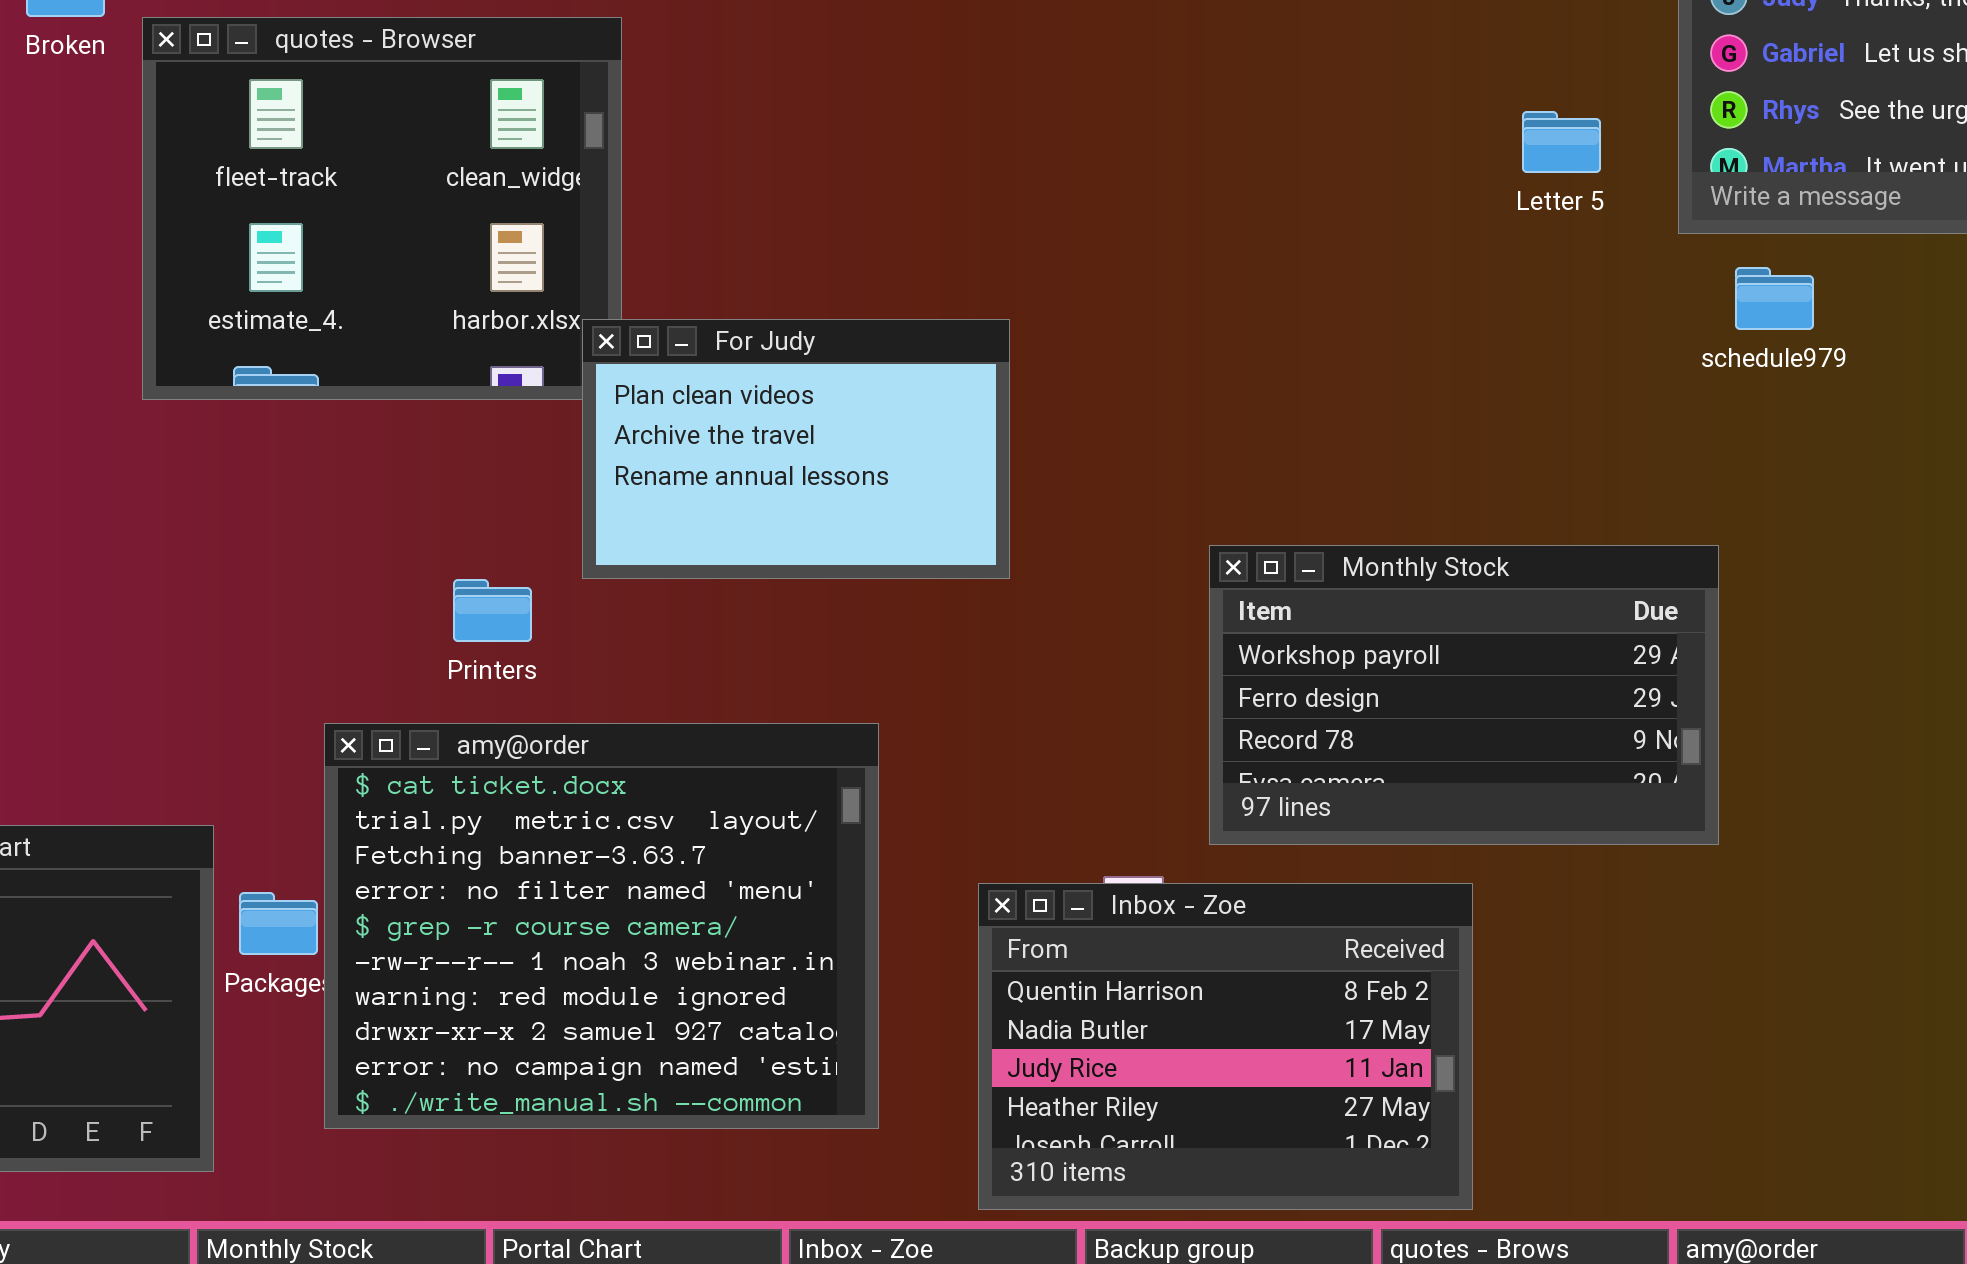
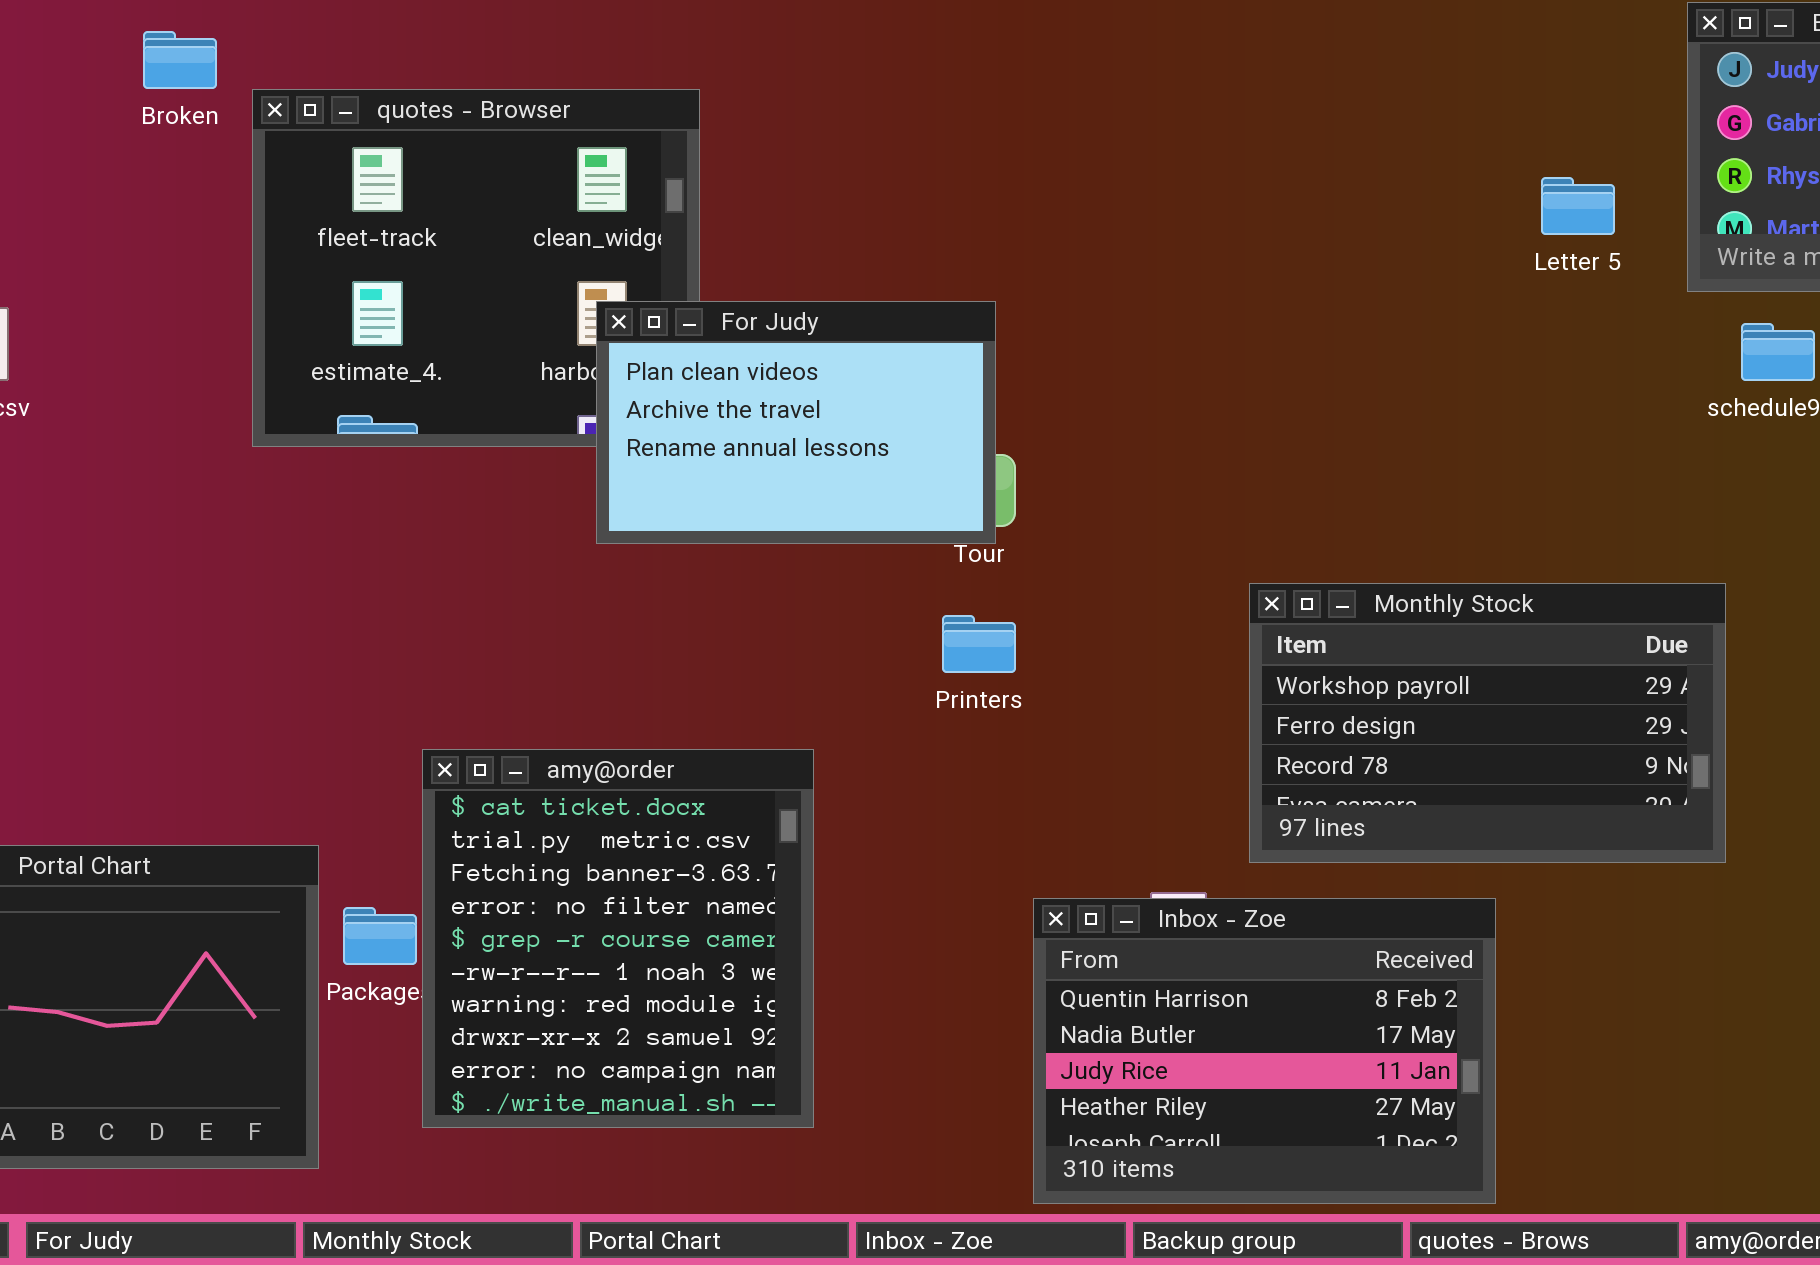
For Judy: [582,319,1010,579] -> [596,301,996,544], moved
Printers: [453,579,532,642] -> [942,615,1016,673], moved
amy@order: [324,723,879,1129] -> [422,749,814,1128], resized

